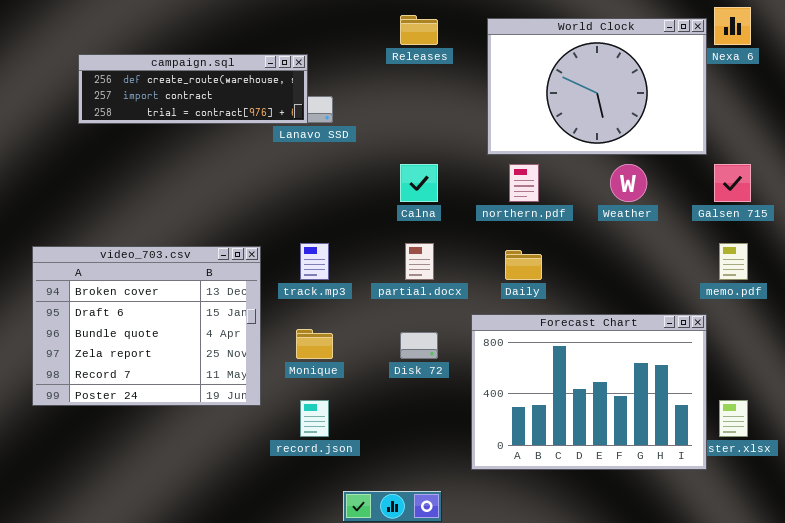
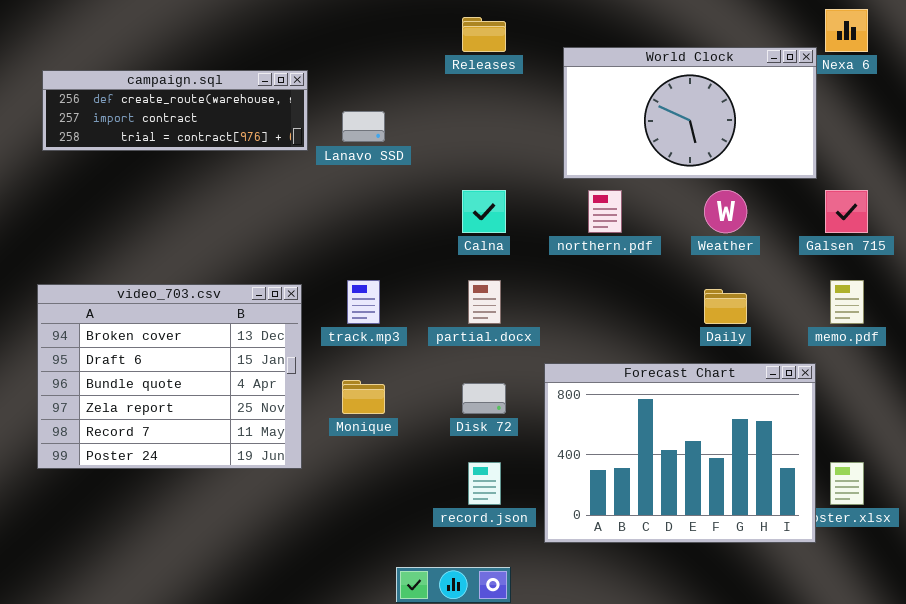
World Clock: [487,18,707,155] -> [563,47,817,179], resized
campaign.sql: [78,54,308,124] -> [42,70,308,151], moved
Daily: [505,250,542,280] -> [704,289,747,324], moved
record.json: [300,400,329,437] -> [468,462,501,505], moved

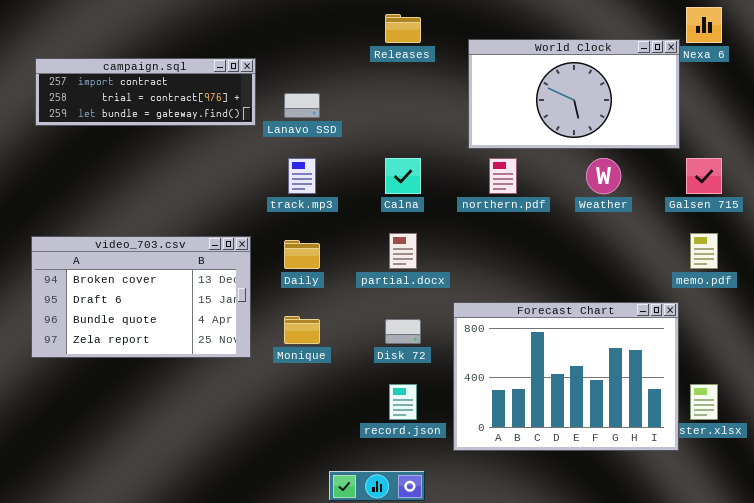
campaign.sql: [42,70,308,151] -> [35,58,256,126], scrolled down 1 row
track.mp3: [347,280,380,324] -> [288,158,316,194], moved
video_703.csv: [37,284,302,469] -> [31,236,251,358], resized
Daily: [704,289,747,324] -> [284,240,320,269], moved

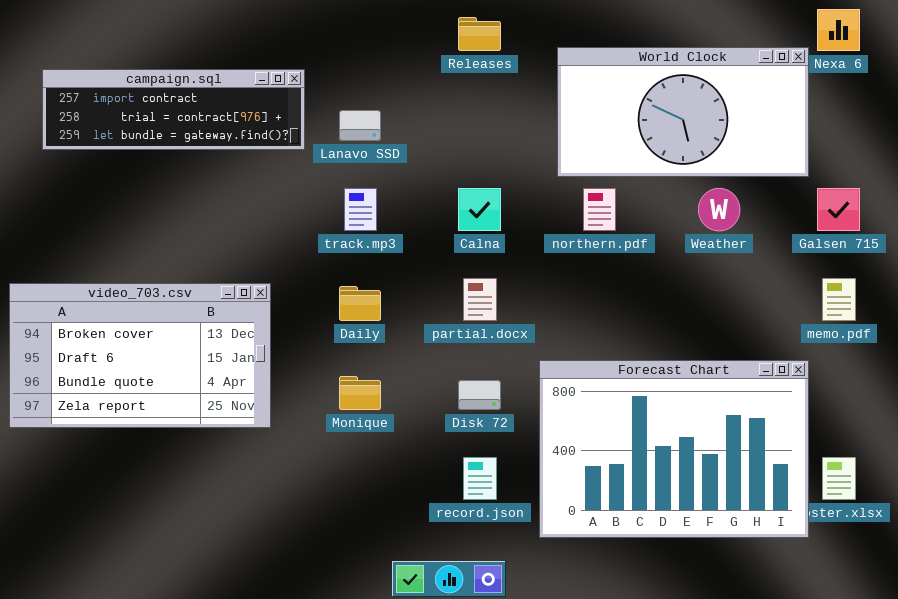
video_703.csv: [31,236,251,358] -> [9,283,271,428], moved

